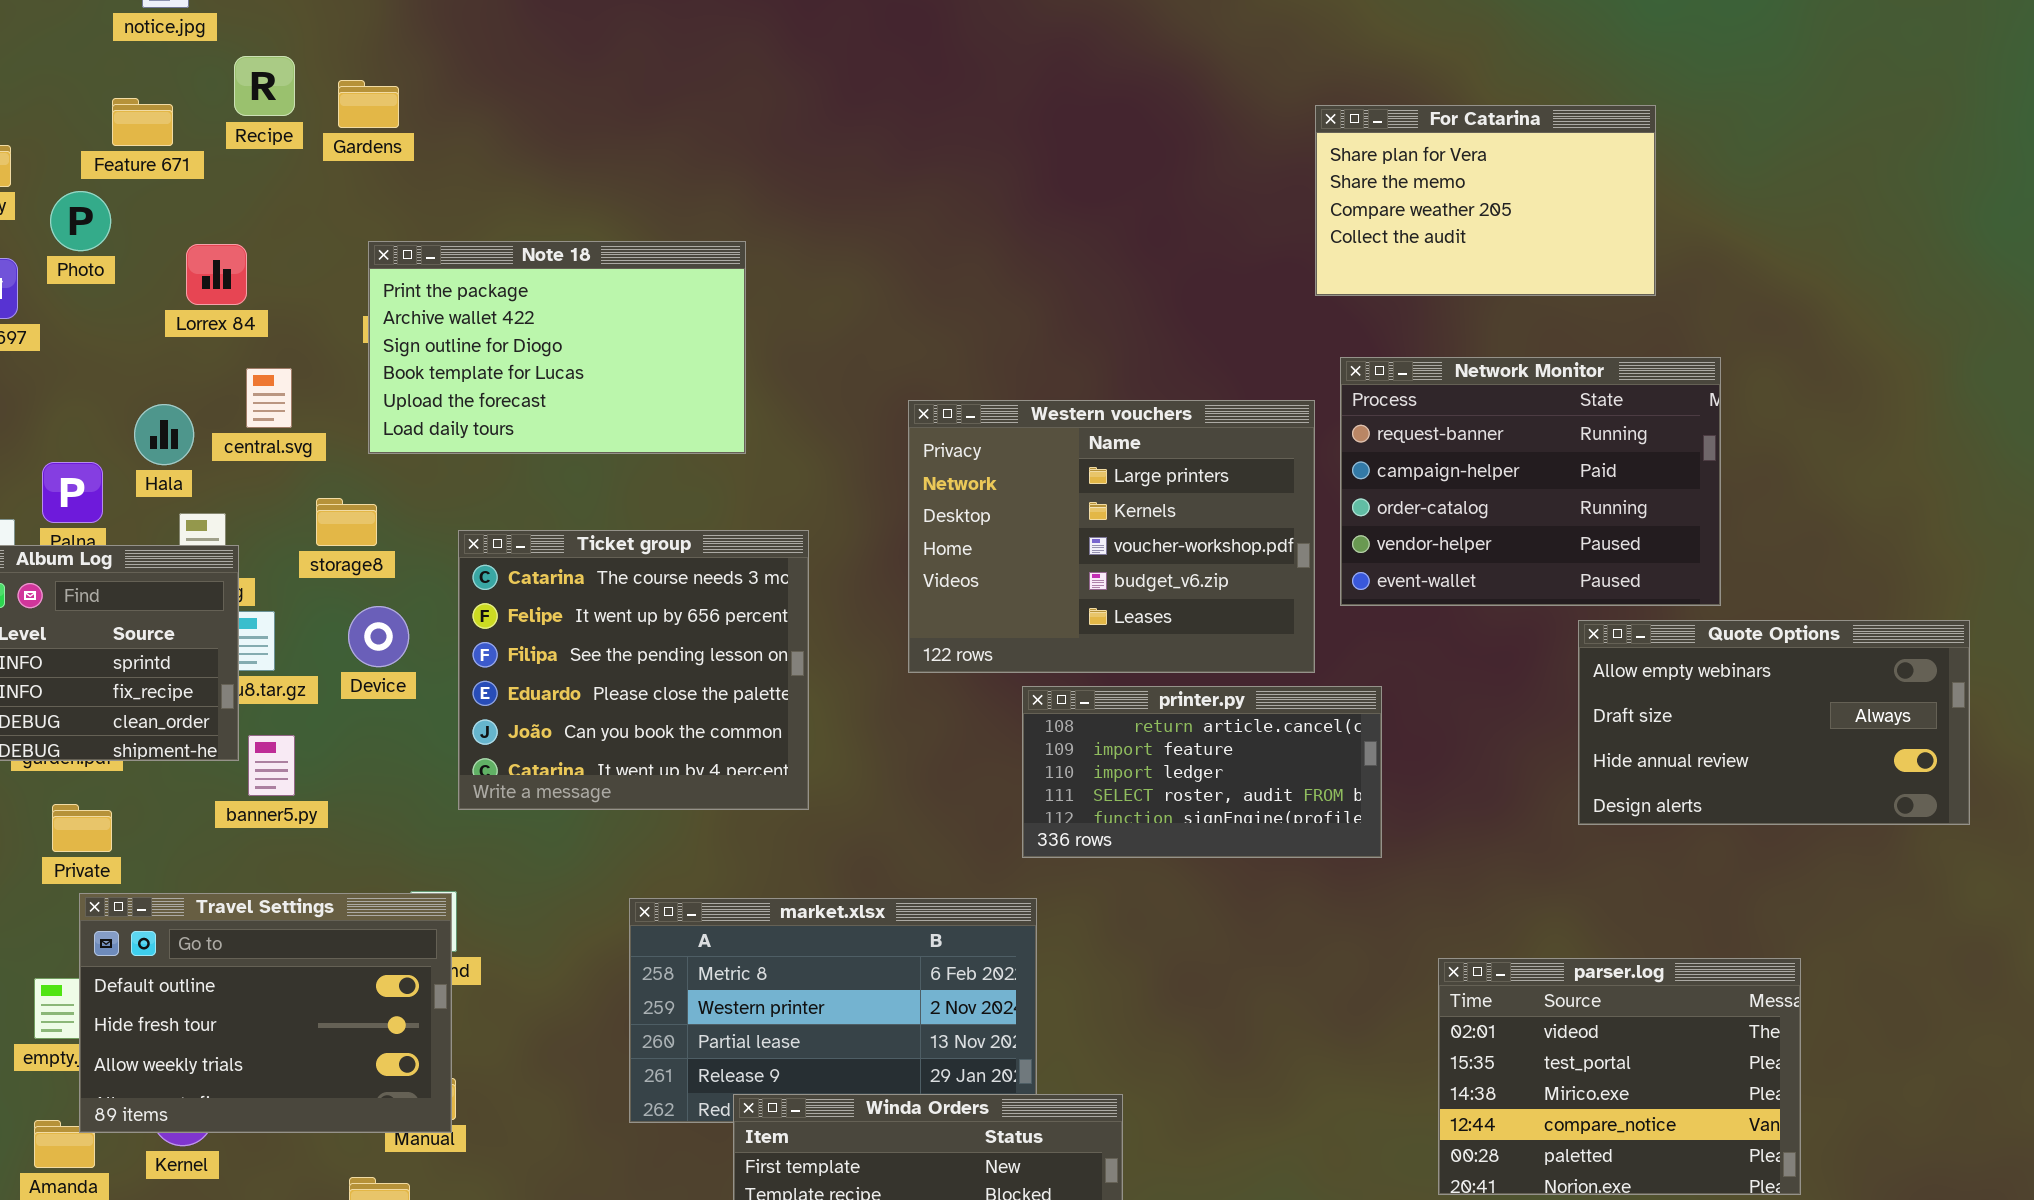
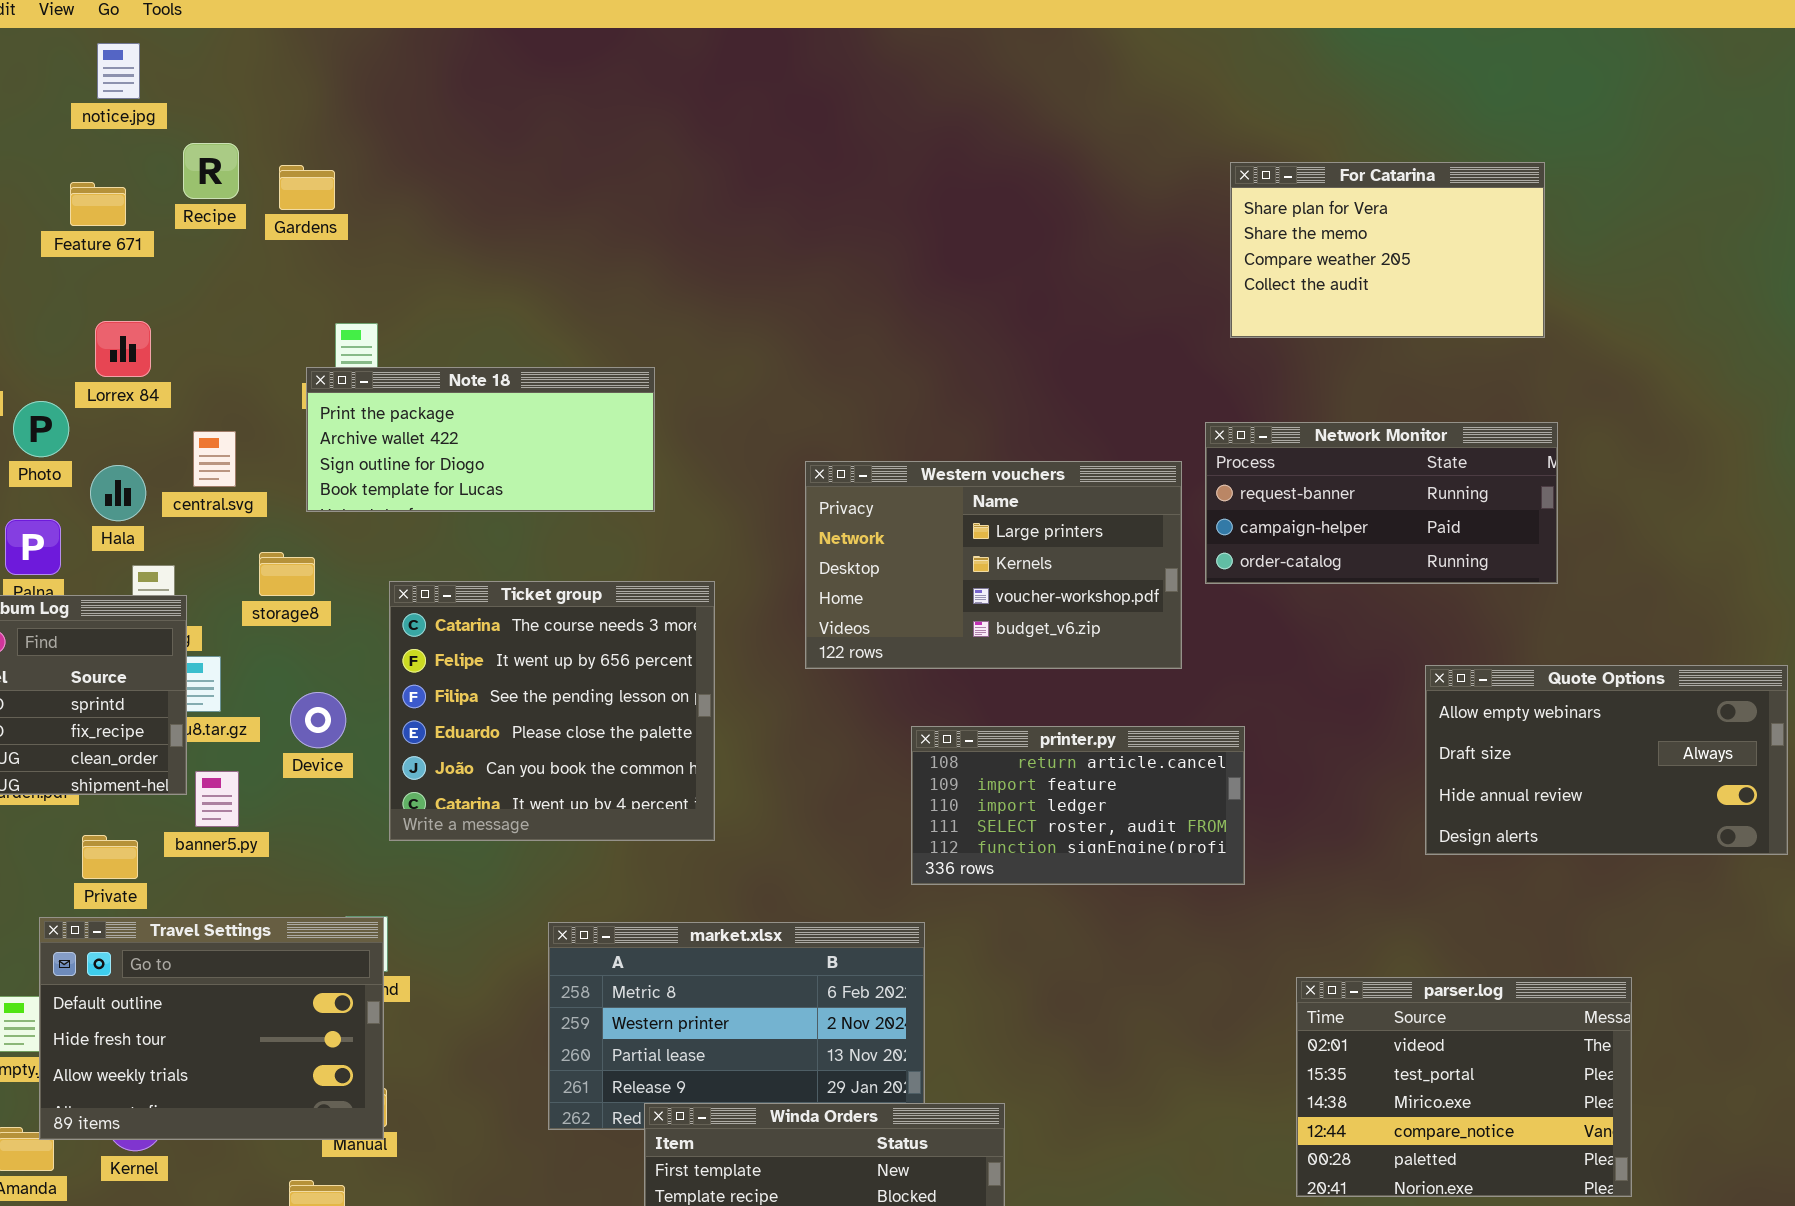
For Catarina: [1315,105,1656,296] -> [1230,162,1545,338], moved
Photo: [50,191,111,251] -> [13,401,69,457], moved
Note 18: [368,241,746,454] -> [306,367,655,512], resized
Lorrex 84: [186,244,247,305] -> [95,321,151,377], moved
Network Monitor: [1340,357,1721,606] -> [1205,422,1558,584], resized
Western vouchers: [908,400,1315,673] -> [805,461,1182,669], resized
Device: [348,606,409,667] -> [290,692,346,748], moved
Private: [52,804,112,852] -> [82,835,138,879], moved

